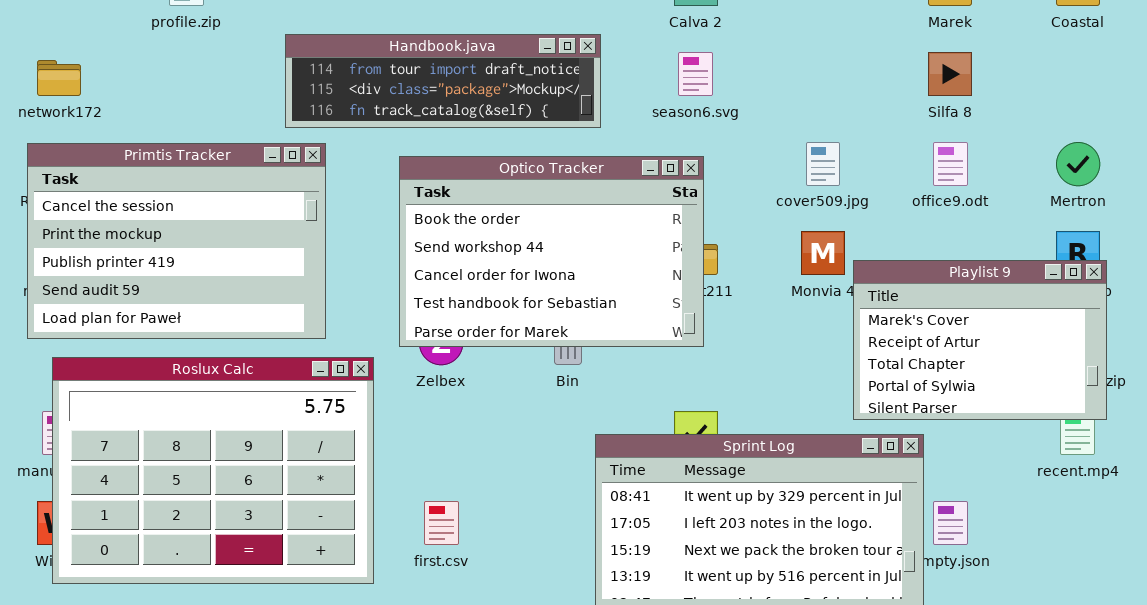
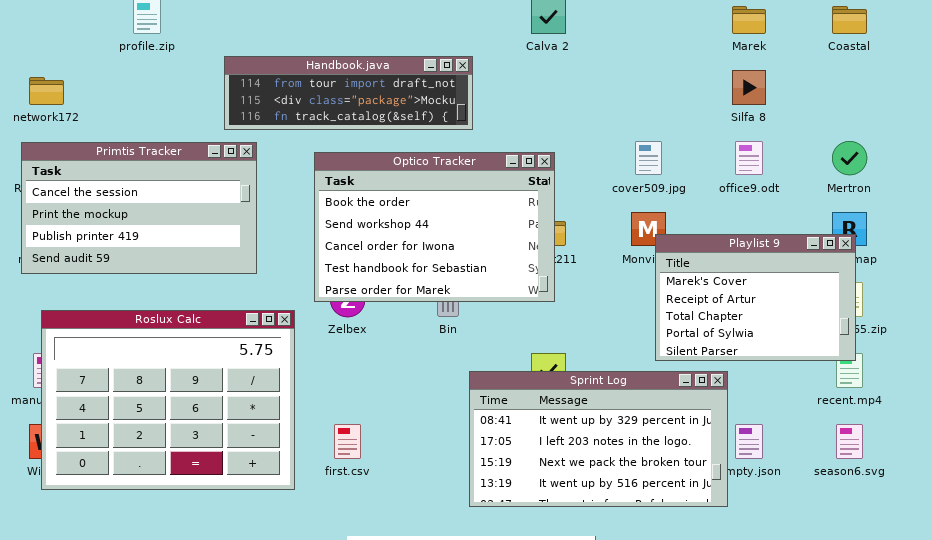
season6.svg: [678,52,713,96] -> [836,424,863,459], moved
Primtis Tracker: [27,143,326,339] -> [21,142,257,274], resized
Playlist 9: [853,260,1107,420] -> [655,234,856,361], moved

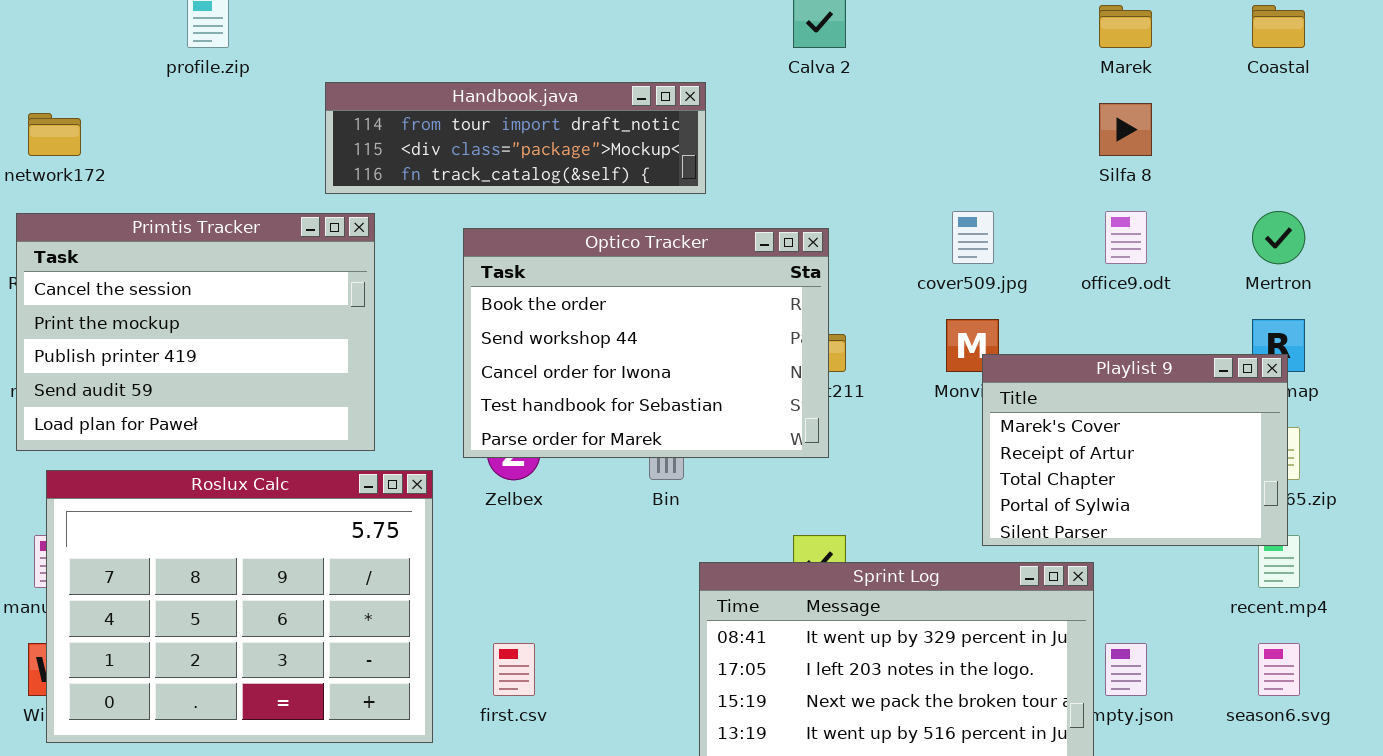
Primtis Tracker: [21,142,257,274] -> [16,213,375,451], resized

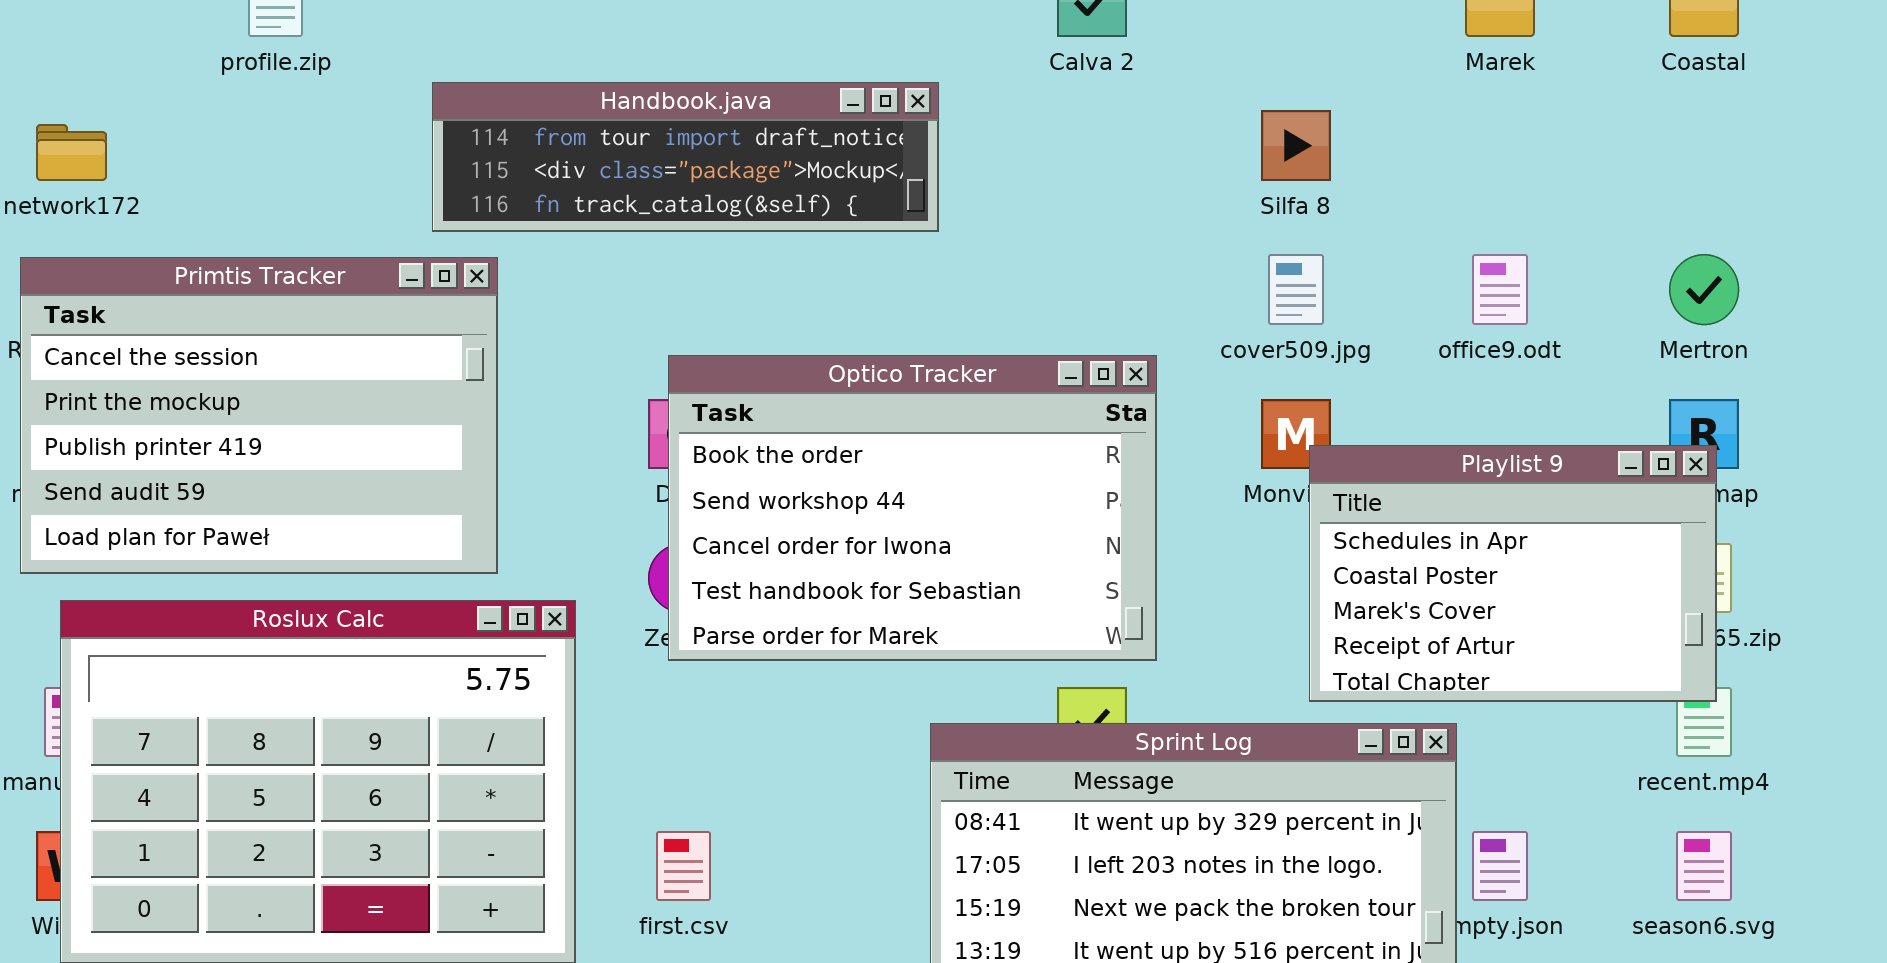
Silfa 8: [1099,103,1152,156] -> [1261,110,1331,181], moved
Optico Tracker: [463,228,829,458] -> [668,355,1157,661], moved
Playlist 9: [982,354,1288,546] -> [1309,445,1717,702], scrolled up 2 rows

